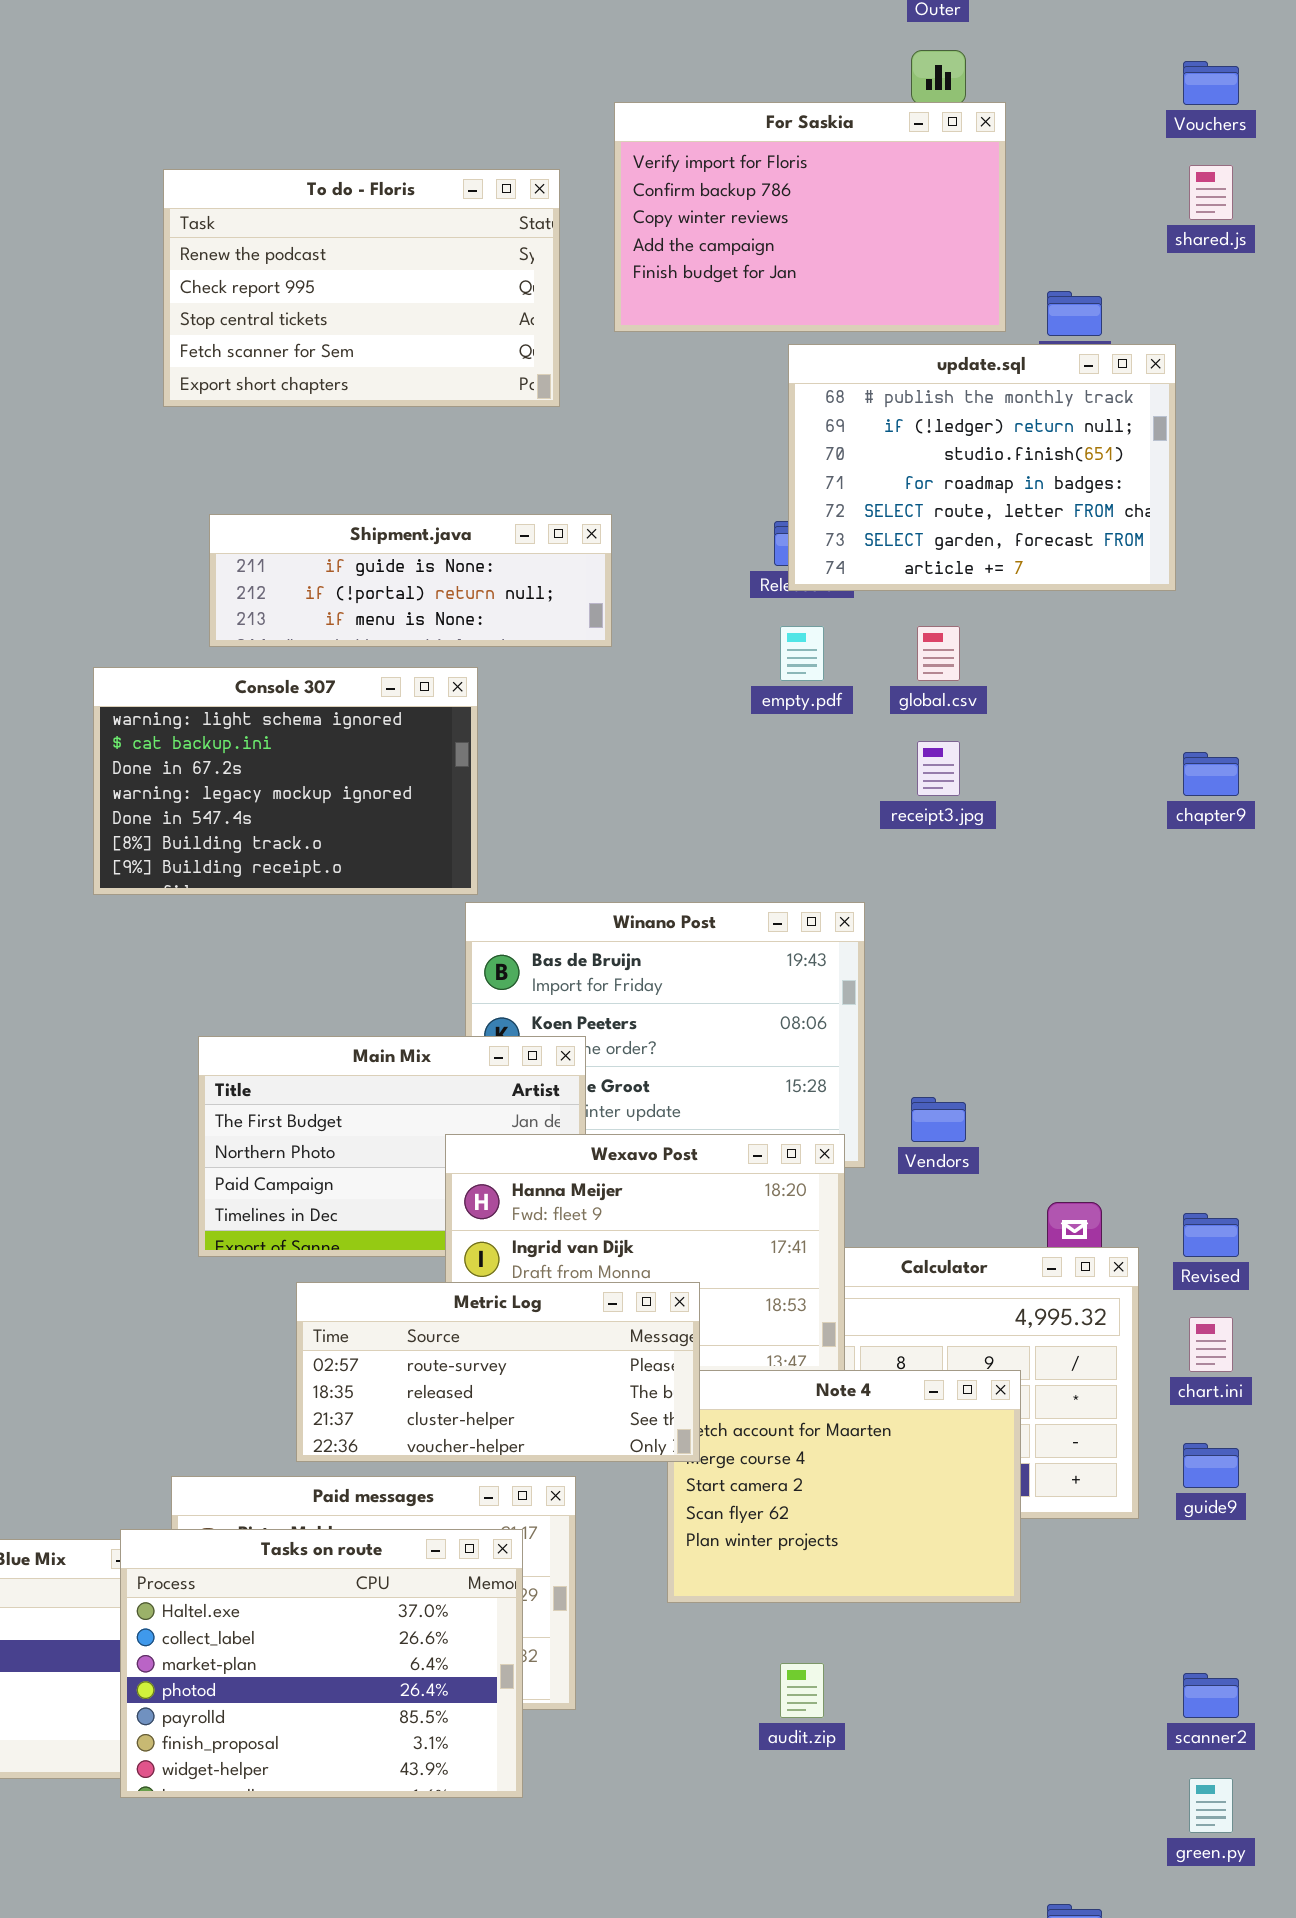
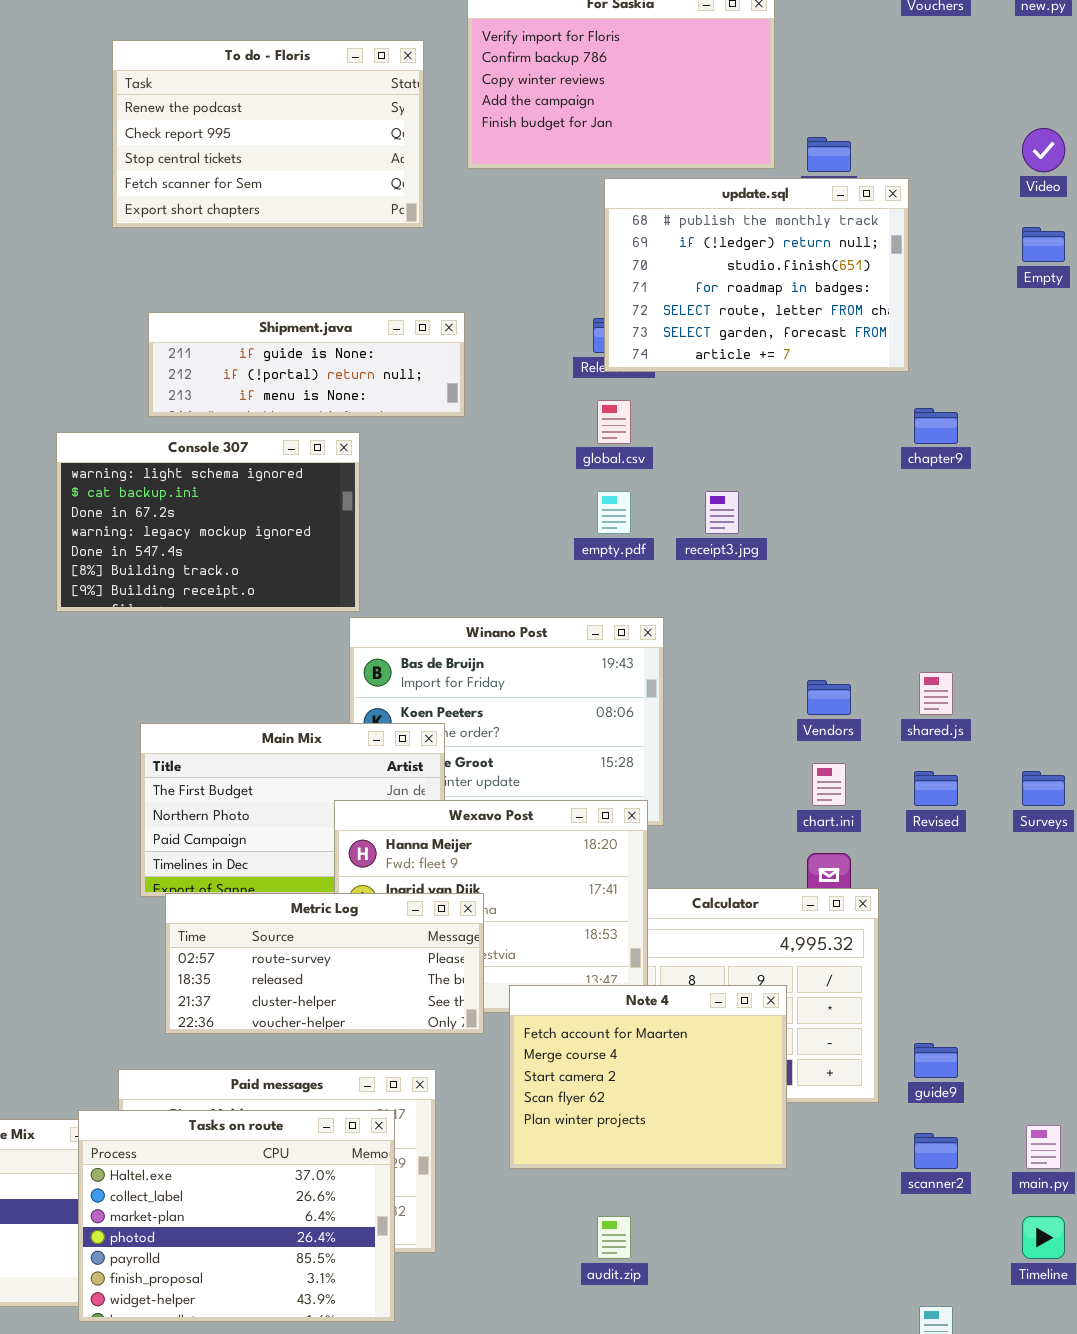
shared.js: [1189,165,1233,220] -> [919,672,953,715], moved
empty.pdf: [780,626,824,681] -> [597,491,631,534], moved
global.csv: [917,626,960,681] -> [597,400,631,444], moved
chapter9: [1183,752,1239,796] -> [914,408,958,444], moved
Vendors: [911,1097,966,1142] -> [807,680,851,715], moved
Revised: [1183,1213,1239,1257] -> [914,771,958,806], moved
Metric Log: [296,1282,700,1462] -> [165,893,484,1034], moved
chart.ini: [1189,1317,1233,1372] -> [812,763,846,806], moved
scanner2: [1183,1673,1239,1718] -> [914,1133,958,1169], moved

